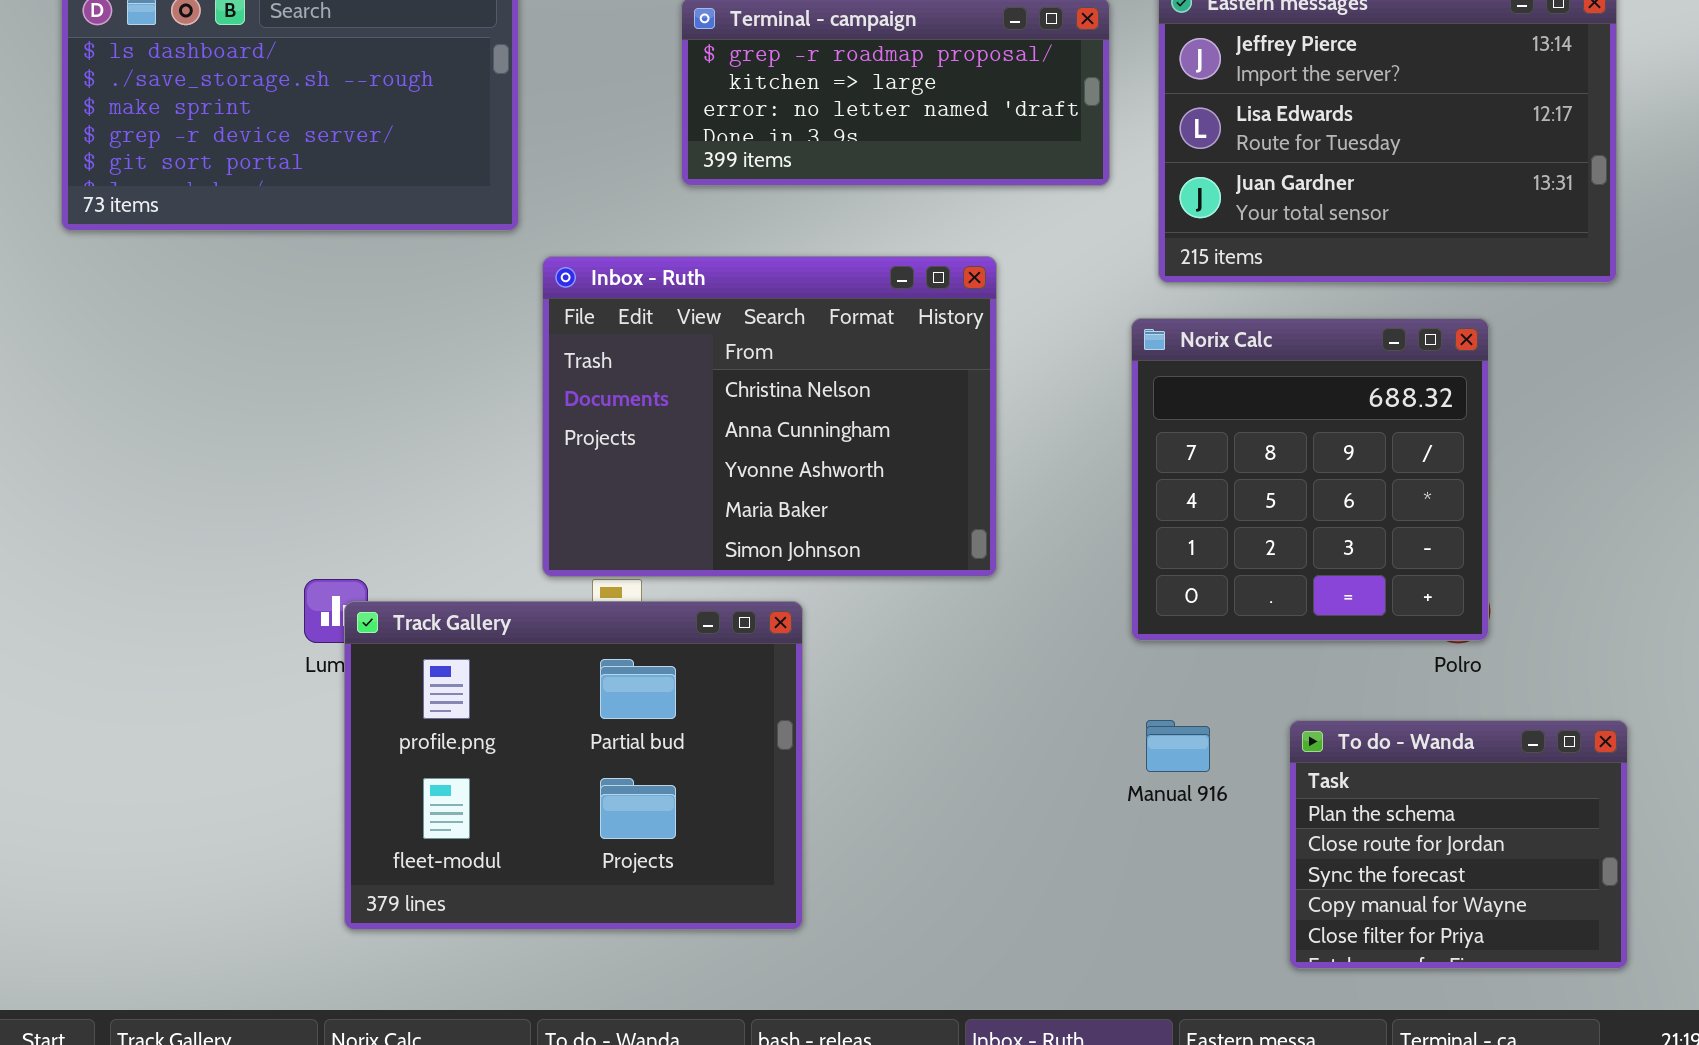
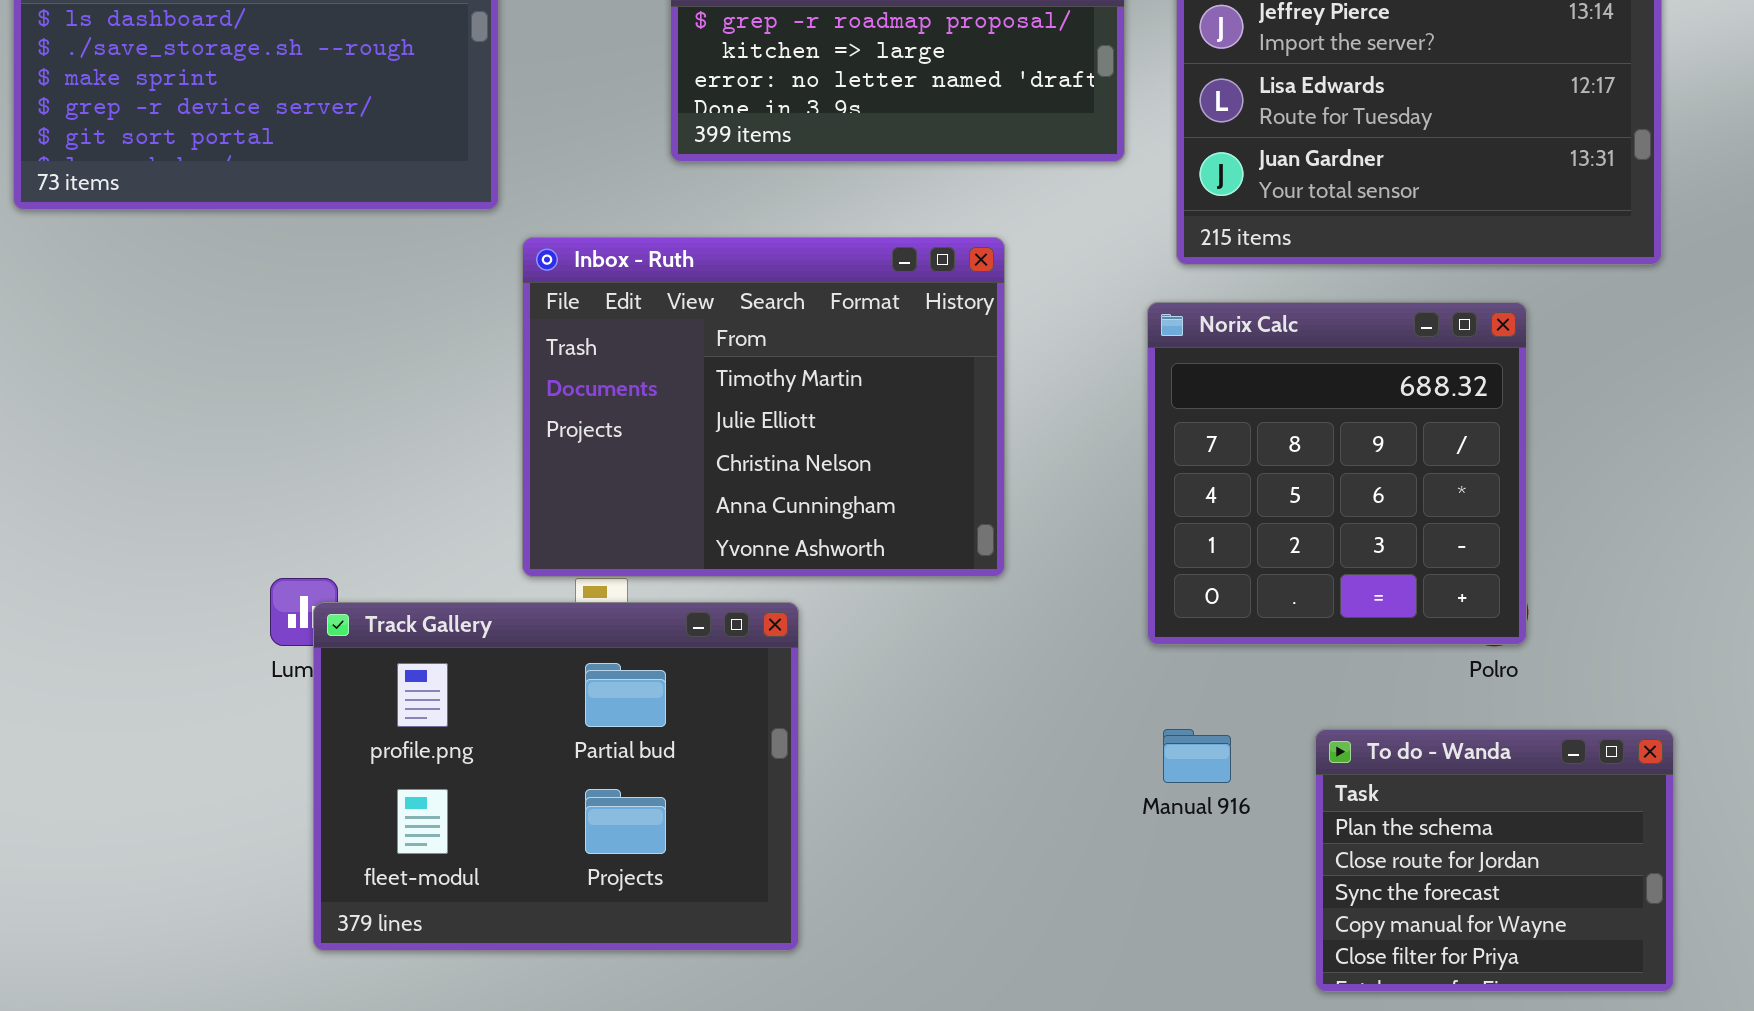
Inbox - Ruth: [542,256,997,577] -> [522,237,1005,577], scrolled up 2 rows

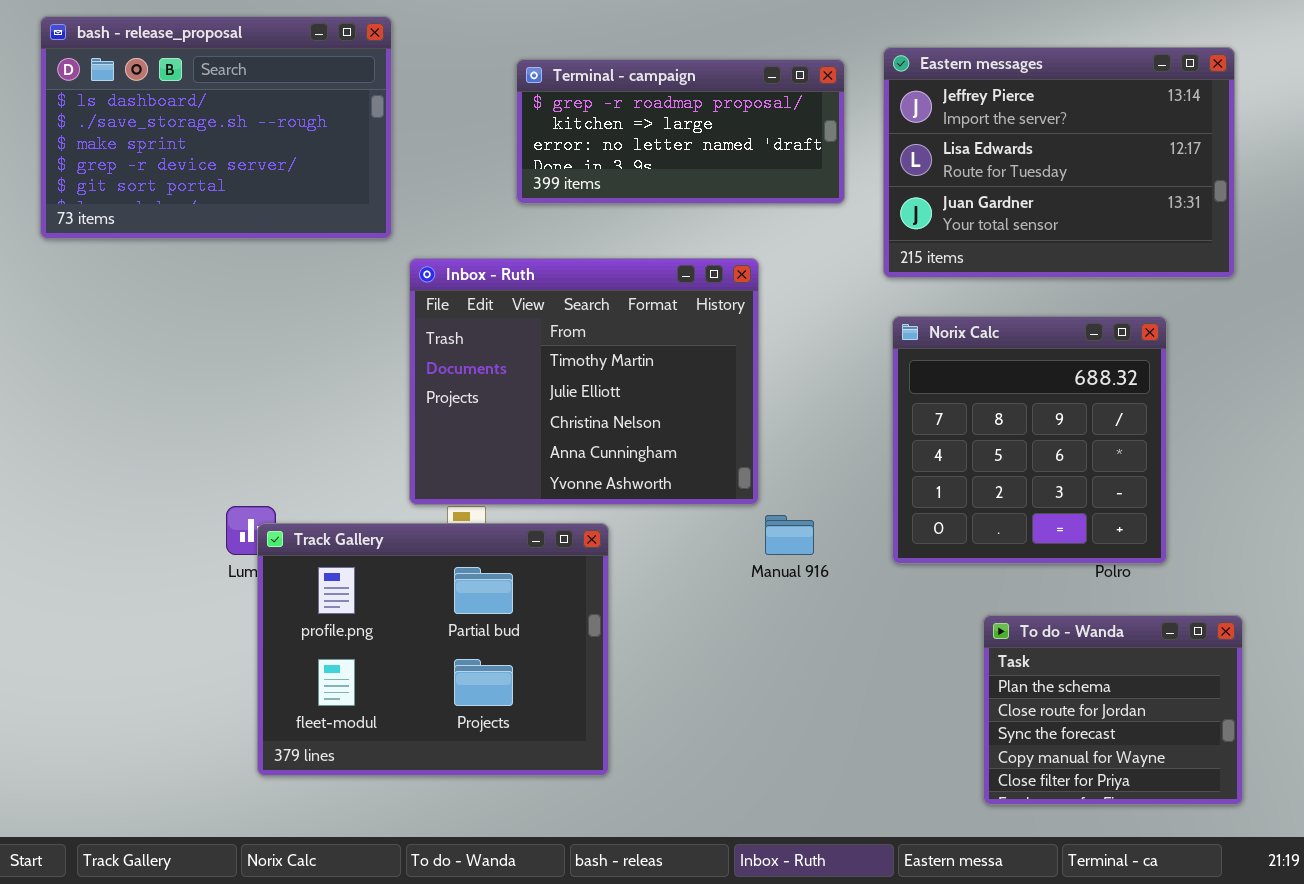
Norix Calc: [1147,302,1527,645] -> [892,316,1167,564], moved
Manual 916: [1163,729,1231,783] -> [765,515,814,555], moved

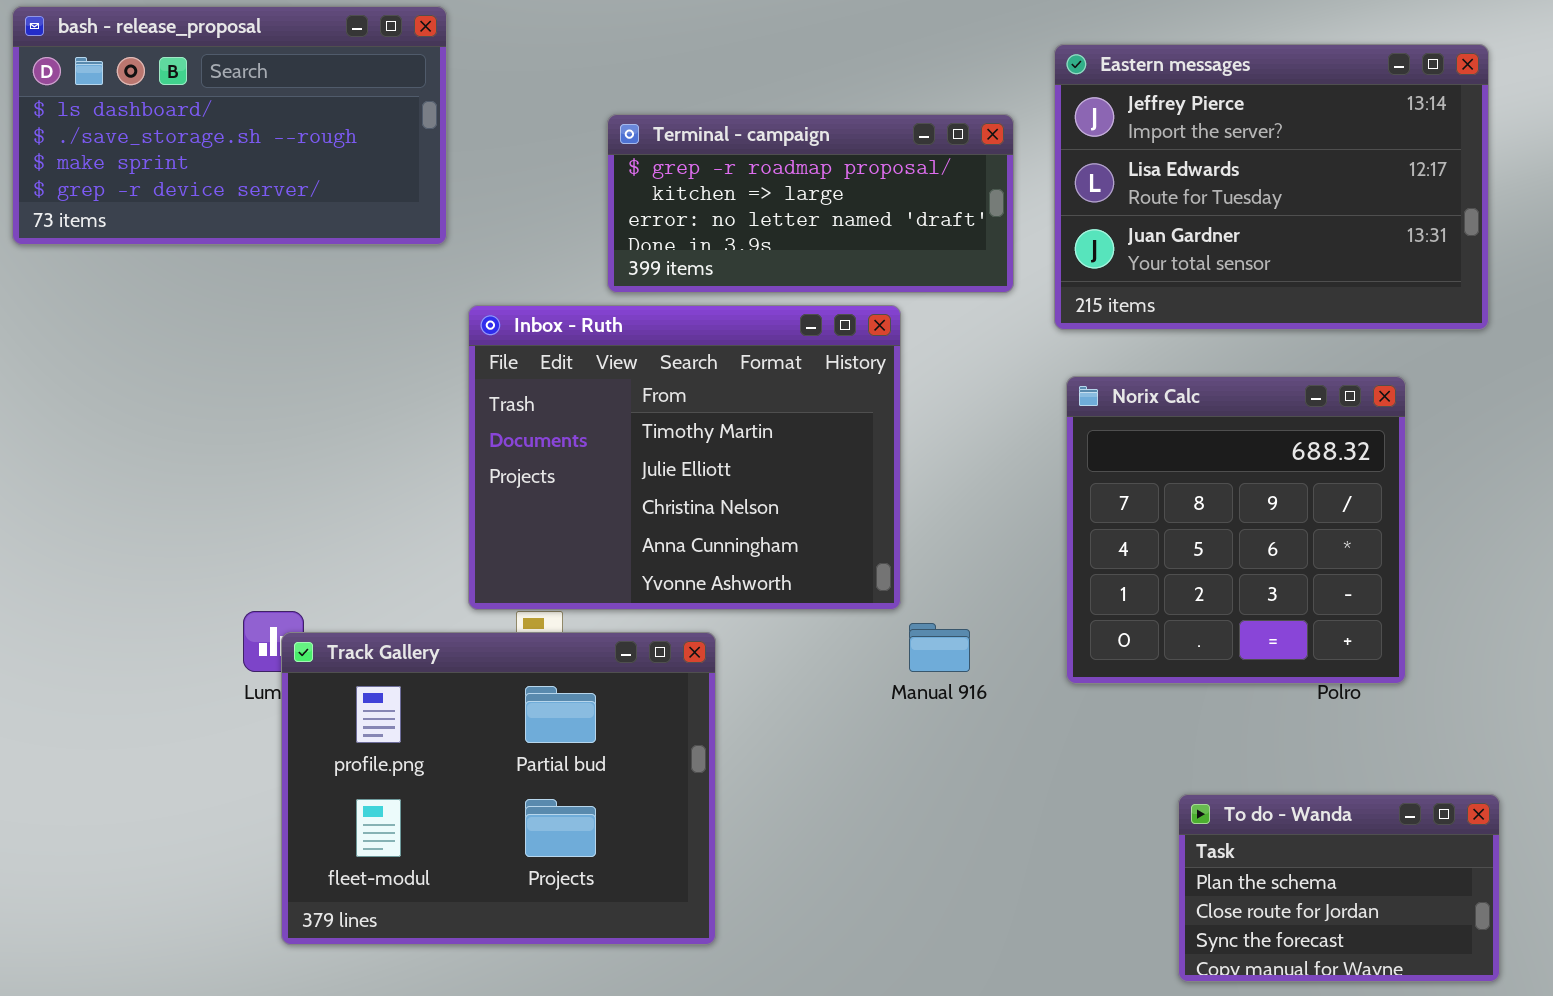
bash - release_proposal: [40,16,392,239] -> [12,6,447,245], resized
Terminal - campaign: [516,59,845,204] -> [607,114,1014,293], moved
To do - Wanda: [983,615,1243,805] -> [1178,794,1500,982], resized

